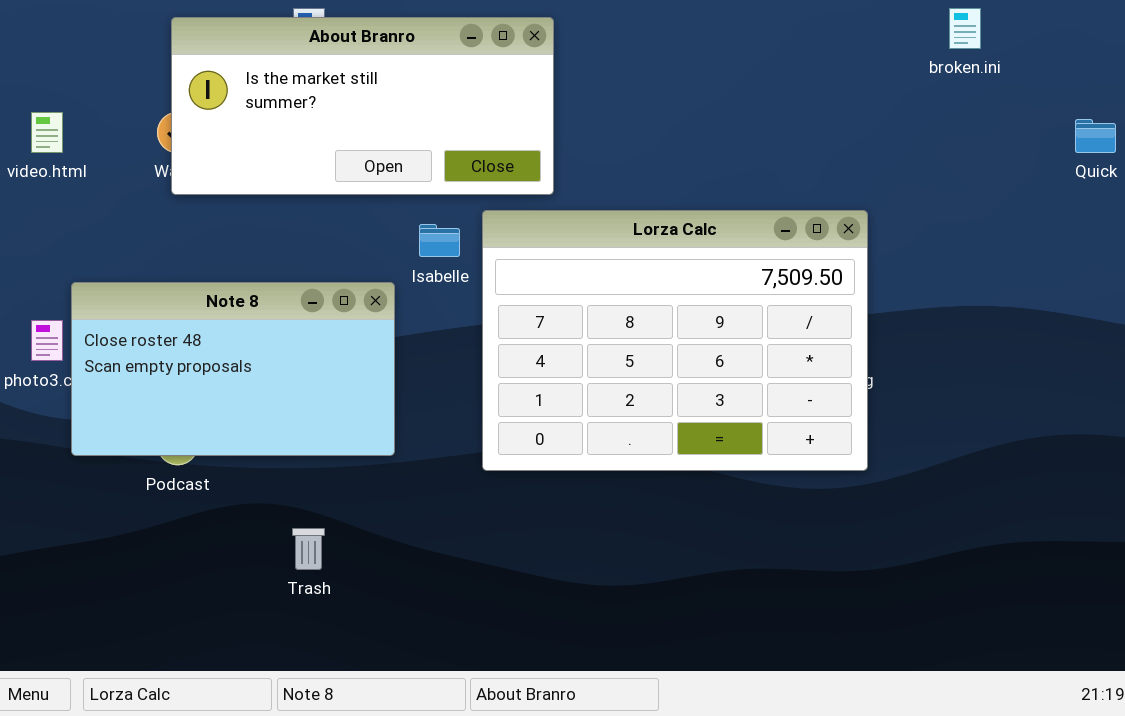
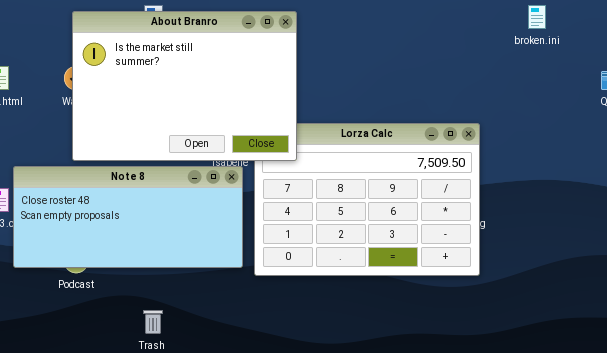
About Branro: [171,17,554,195] -> [72,11,297,161], resized
Note 8: [71,282,395,456] -> [13,166,243,268], resized

